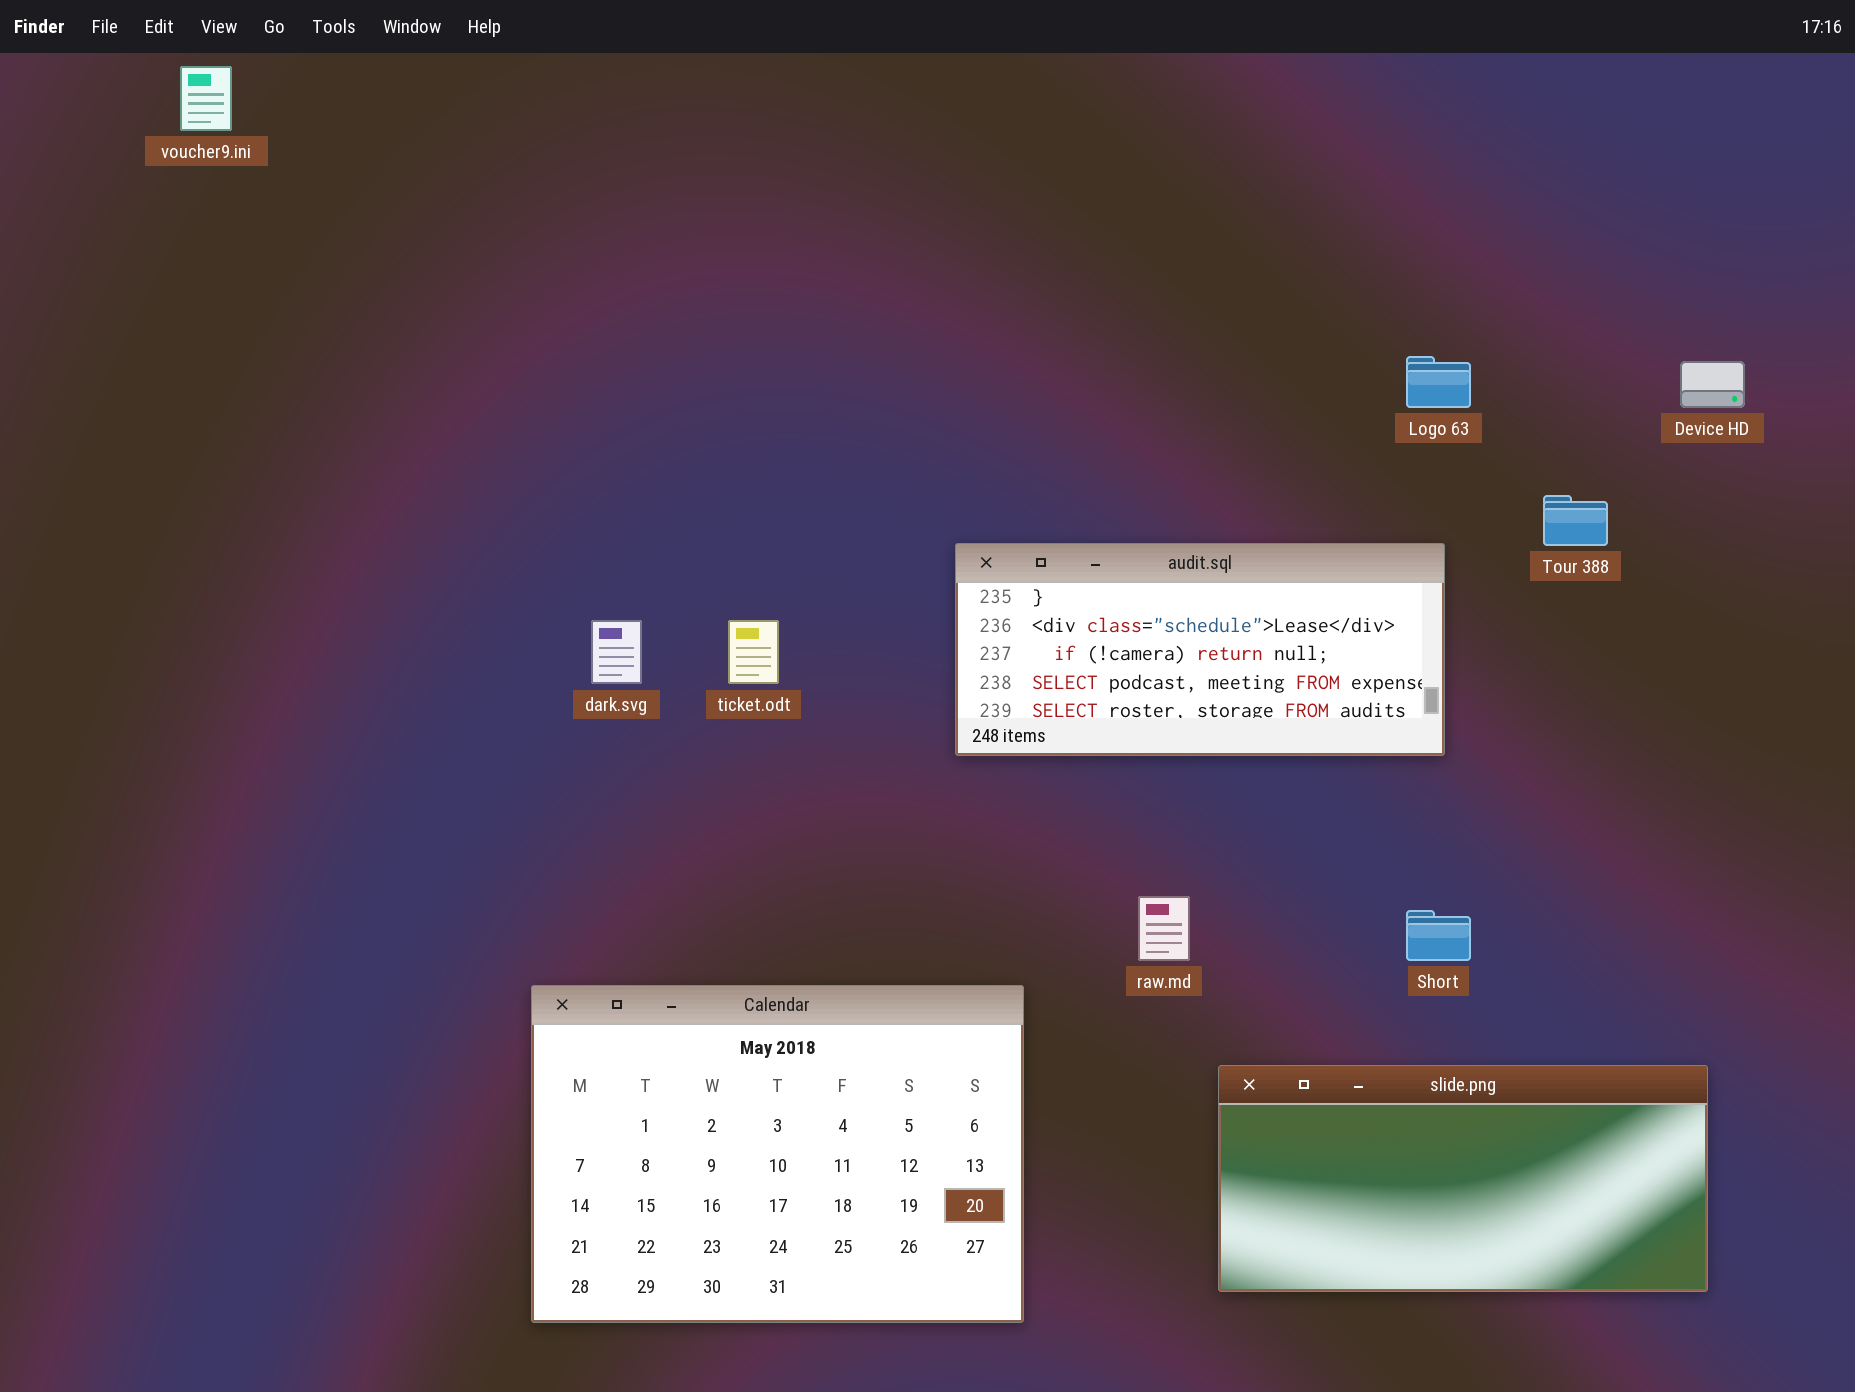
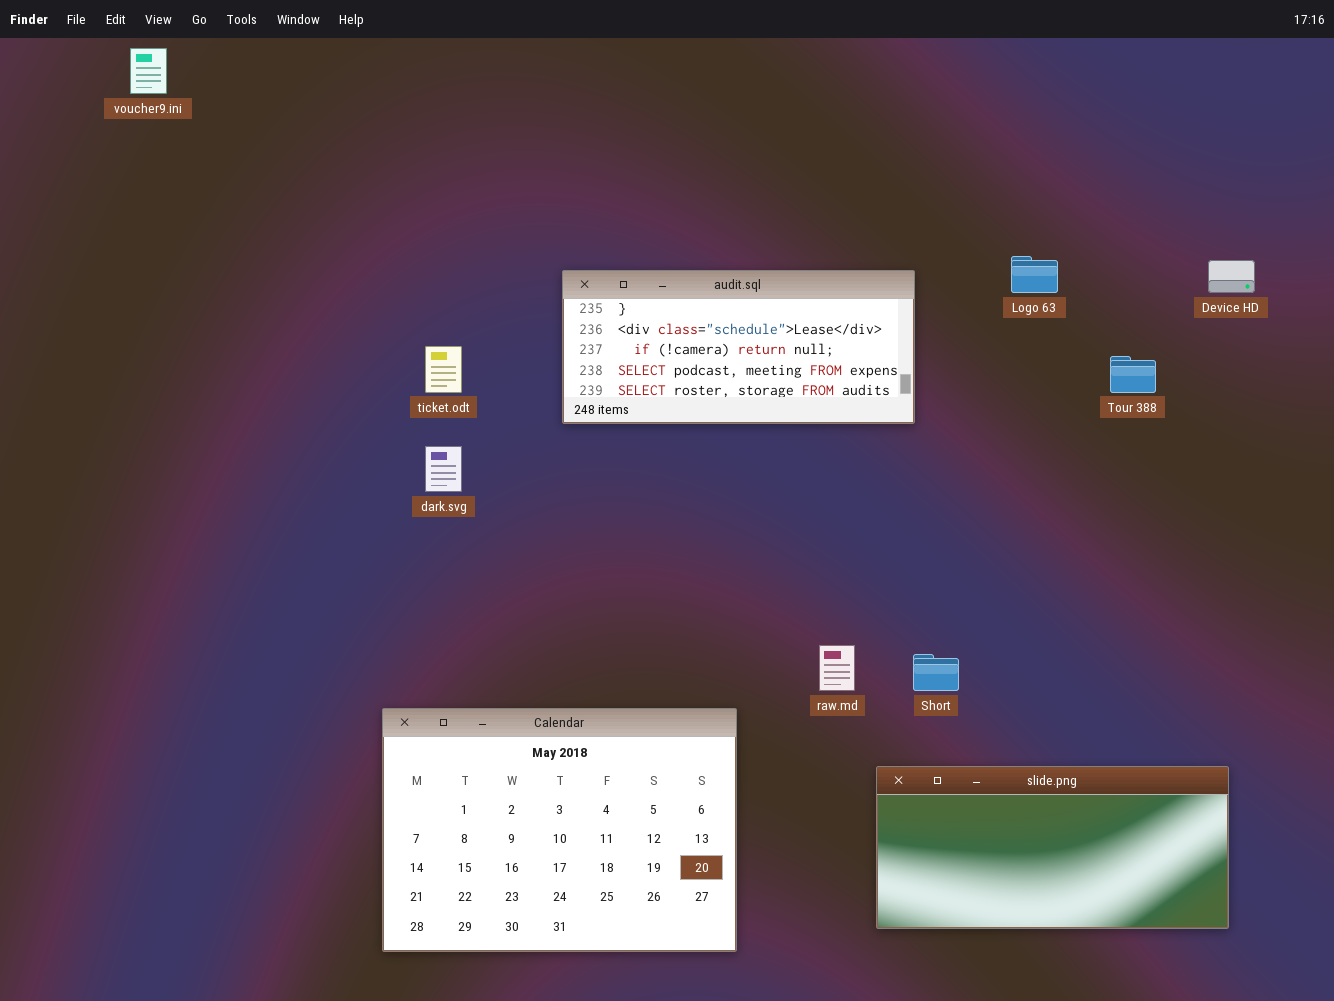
audit.sql: [955,543,1445,756] -> [562,270,915,424], moved
ticket.odt: [728,620,779,684] -> [425,346,462,393], moved
Short: [1406,910,1471,961] -> [913,654,959,691], moved

